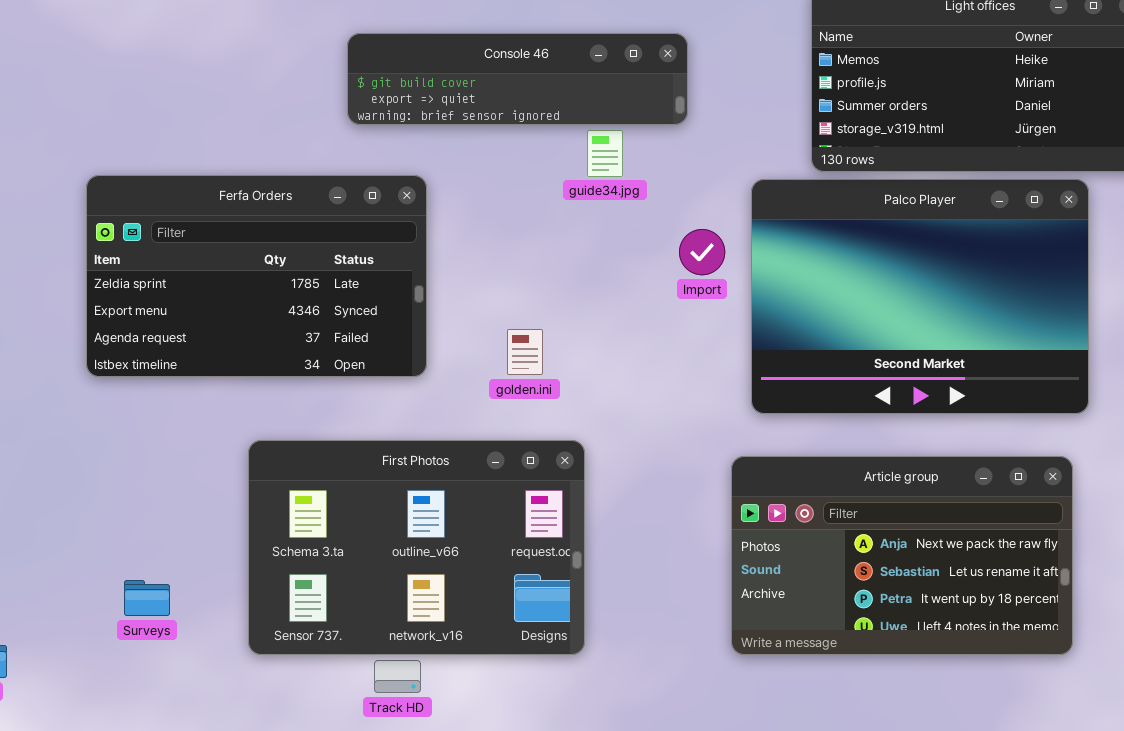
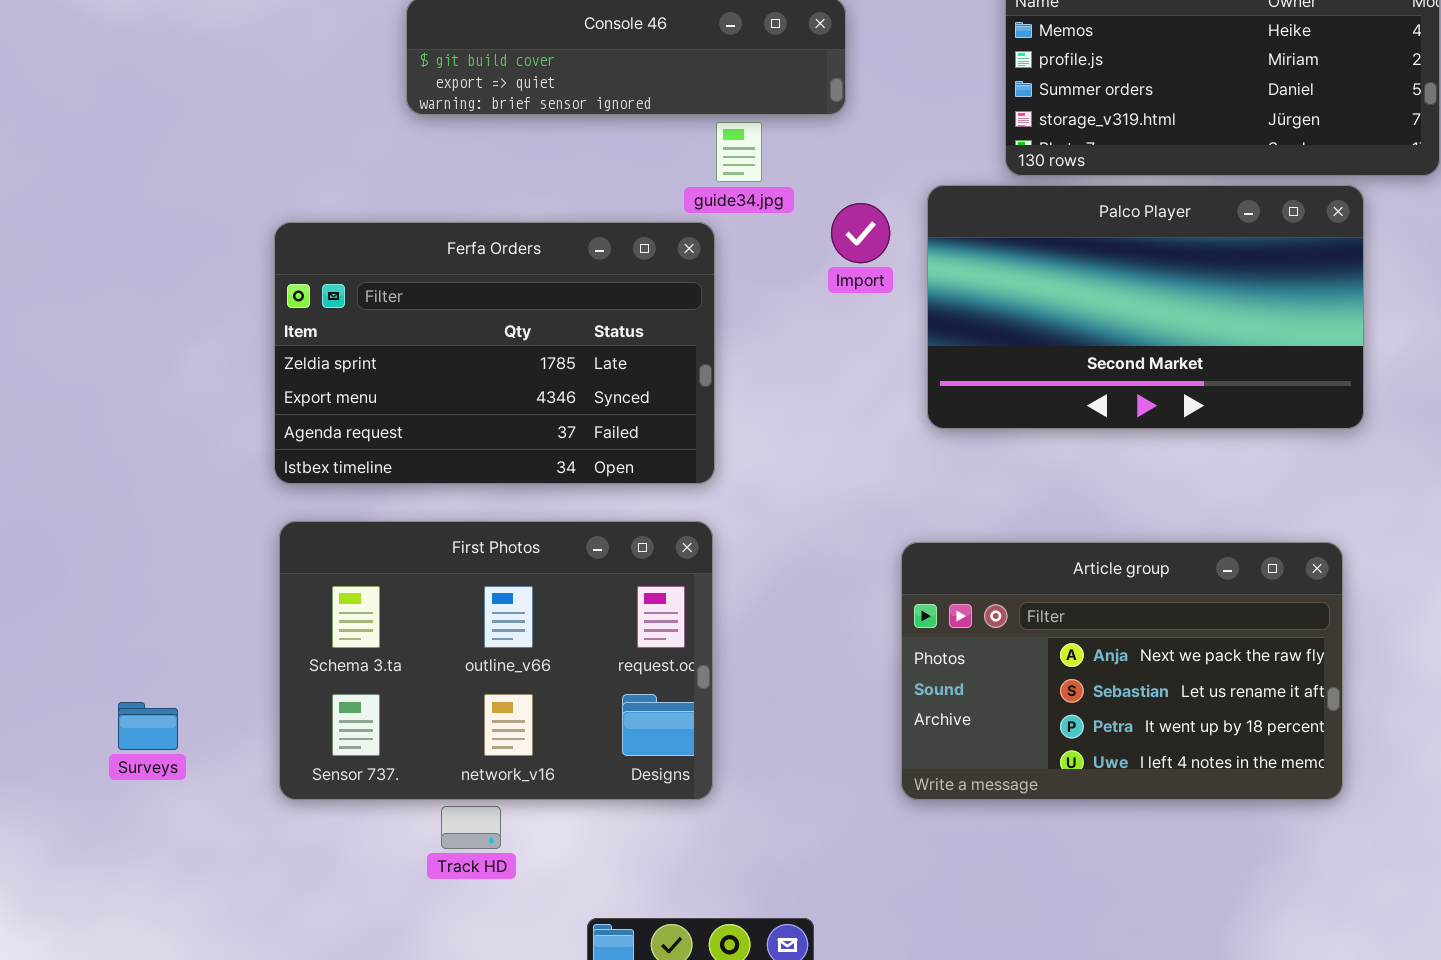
Ferfa Orders: [86,175,427,377] -> [274,222,715,484], moved
Palco Player: [751,179,1089,414] -> [927,185,1364,429], resized
Import: [679,229,725,275] -> [831,203,890,263], moved

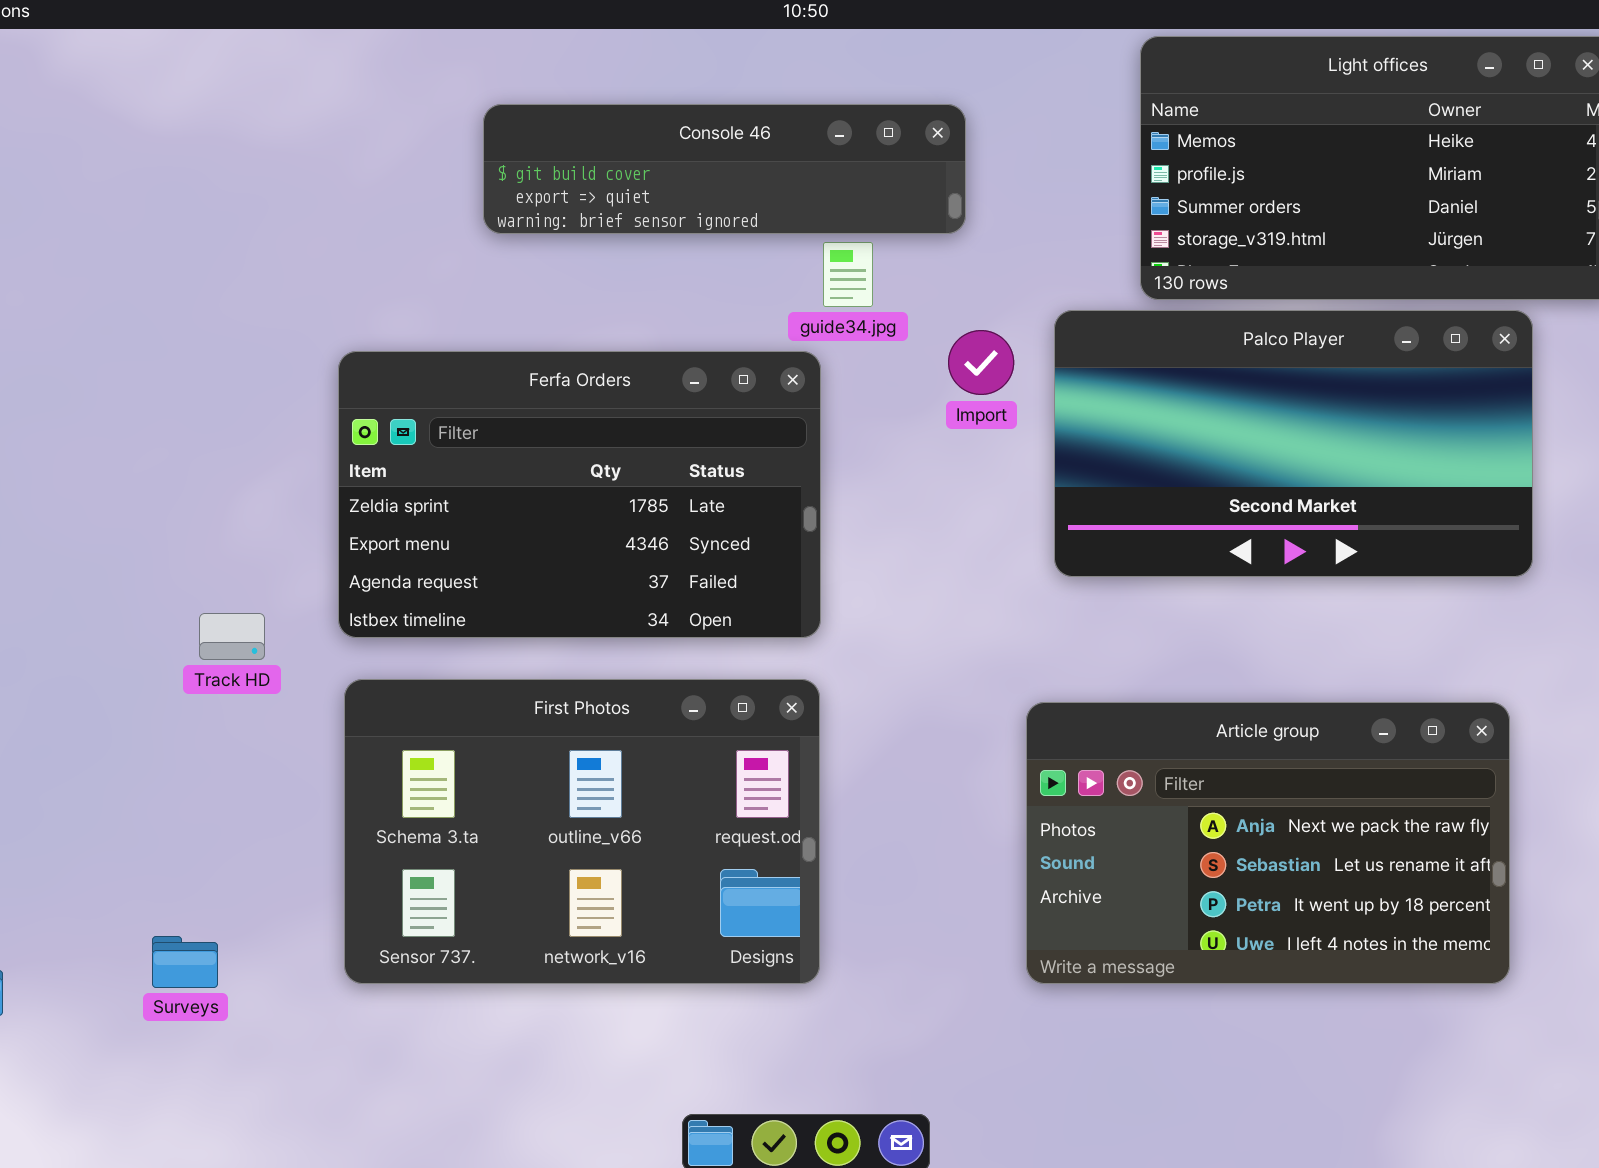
Surveys: [118,702,178,750] -> [152,936,218,988], moved
Track HD: [441,806,501,849] -> [199,613,265,660], moved

